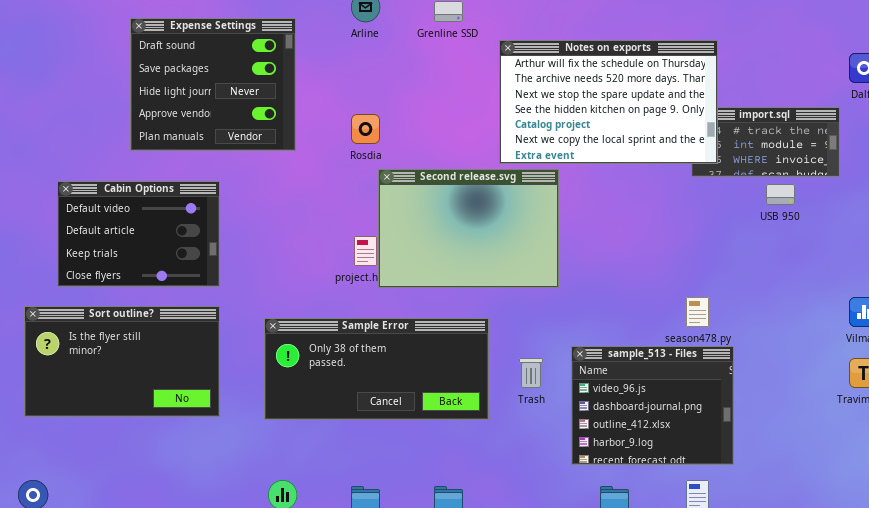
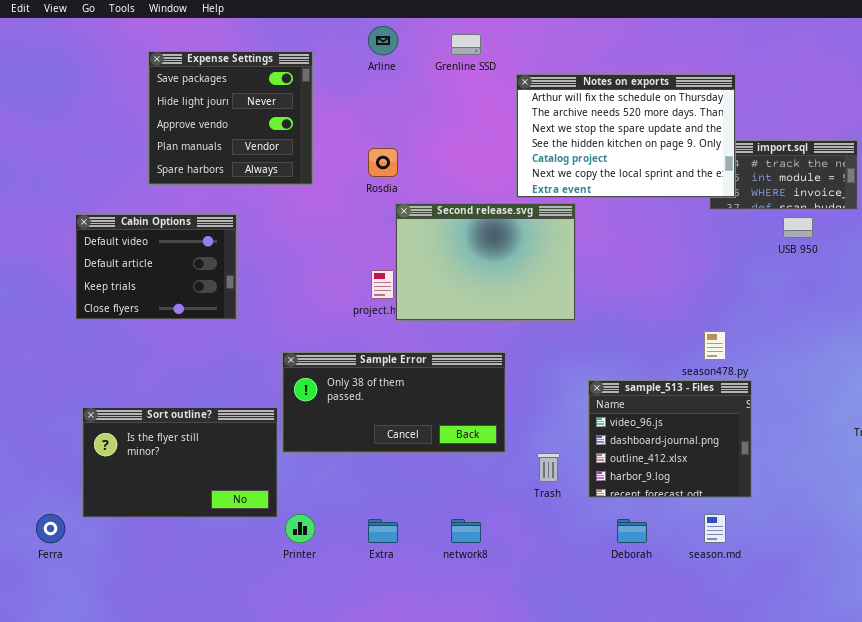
Expense Settings: [130,18,296,151] -> [148,51,313,185], scrolled down 1 row
Sort outline?: [24,306,220,417] -> [82,407,278,518], moved
Trash: [519,358,543,388] -> [537,453,560,482], moved

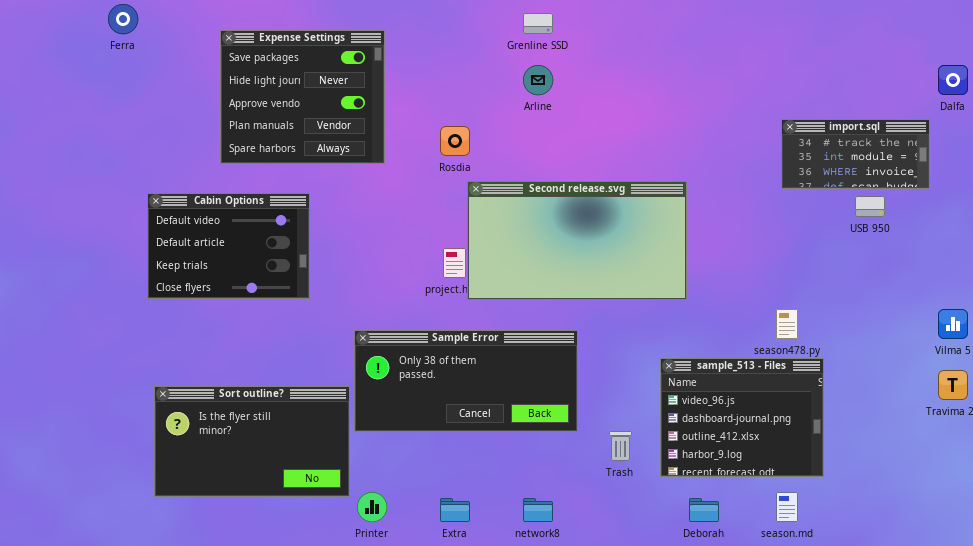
Arline: [368,26,398,55] -> [523,65,553,95], moved
Notes on exports: [516,74,736,198] -> none, closed
Second release.svg: [395,203,576,321] -> [467,181,687,300], resized
Ferra: [36,514,65,543] -> [108,4,138,34], moved

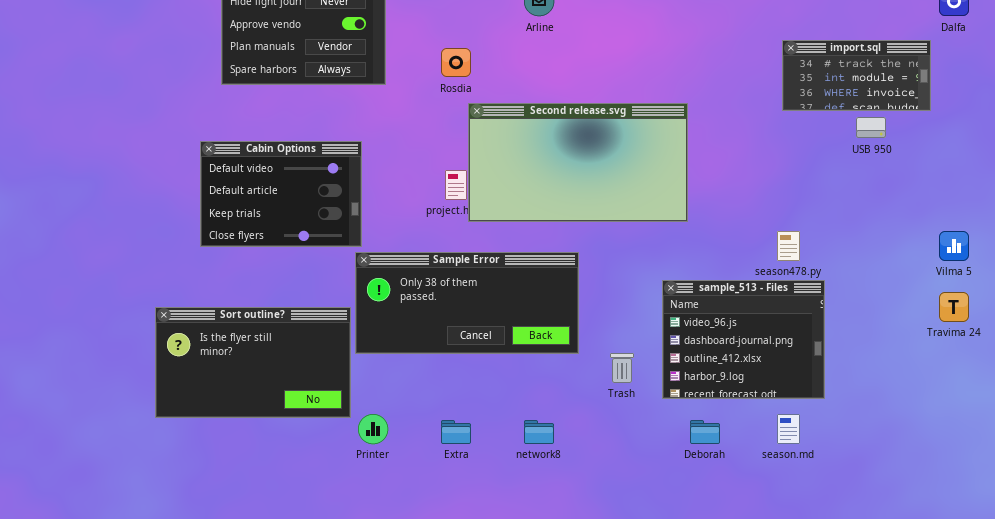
Cabin Options: [147,193,310,299] -> [200,141,362,247], moved

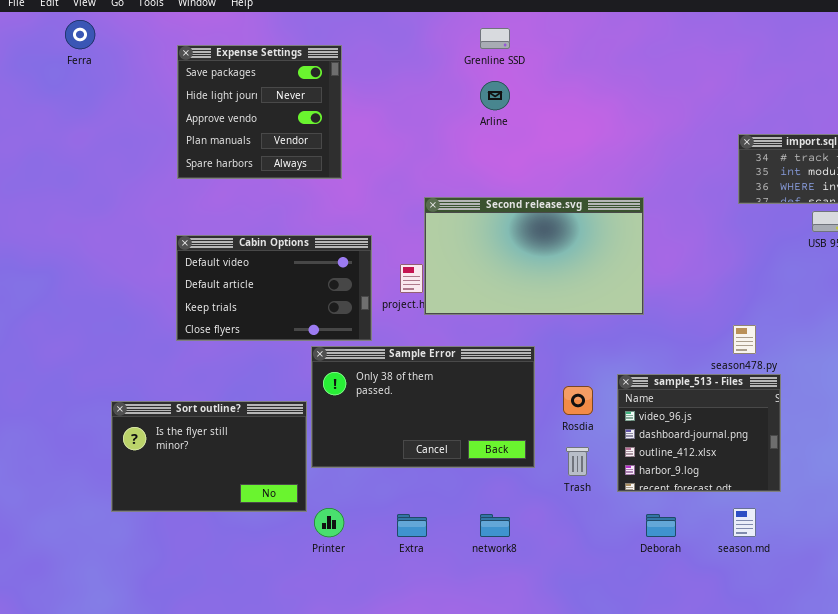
Rosdia: [441,48,471,77] -> [563,386,593,415], moved
Cabin Options: [200,141,362,247] -> [176,235,372,341], moved, resized
Sample Error: [355,252,579,354] -> [311,346,535,468], resized

